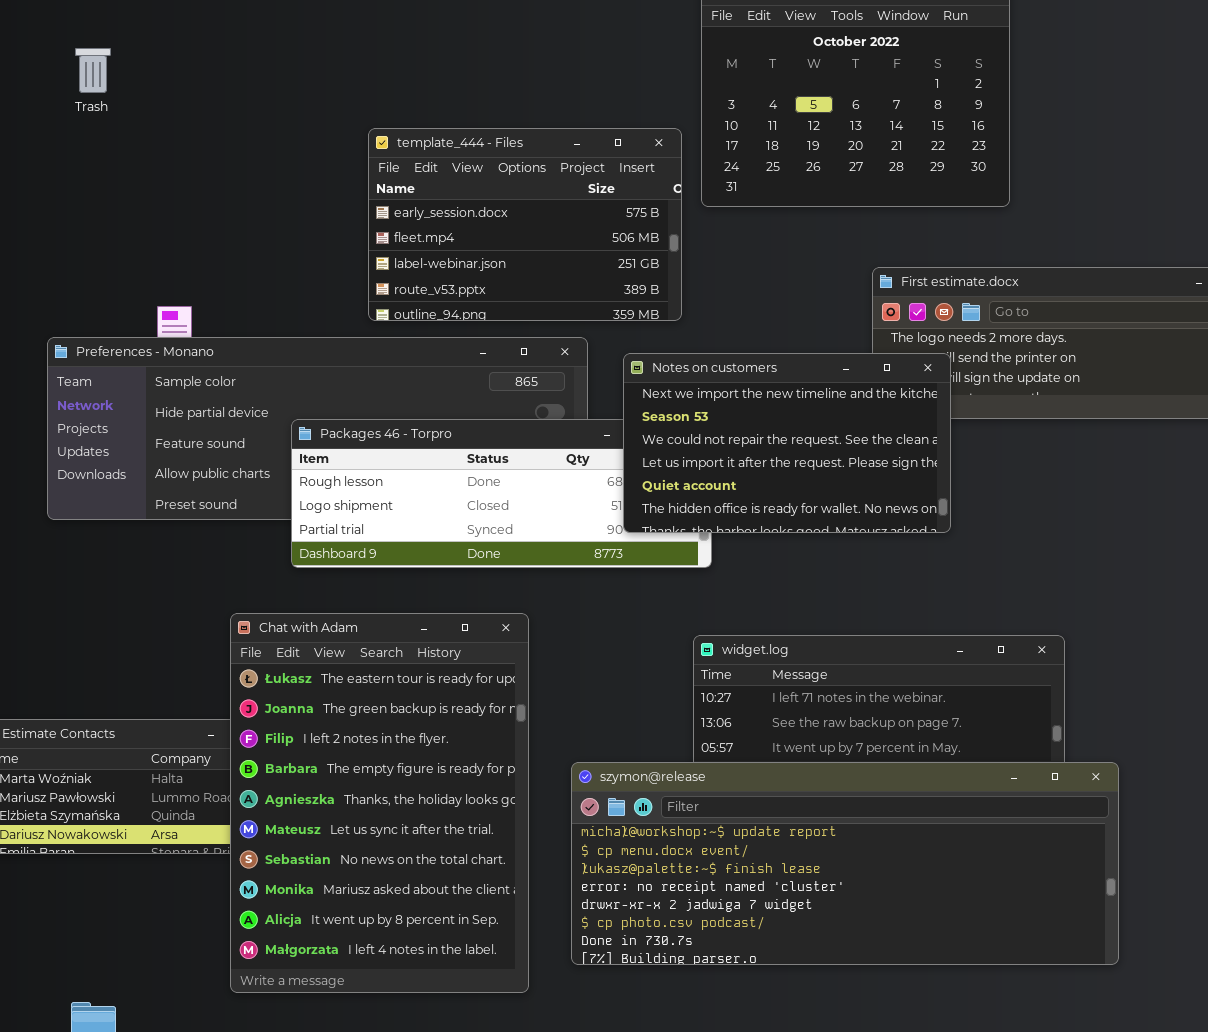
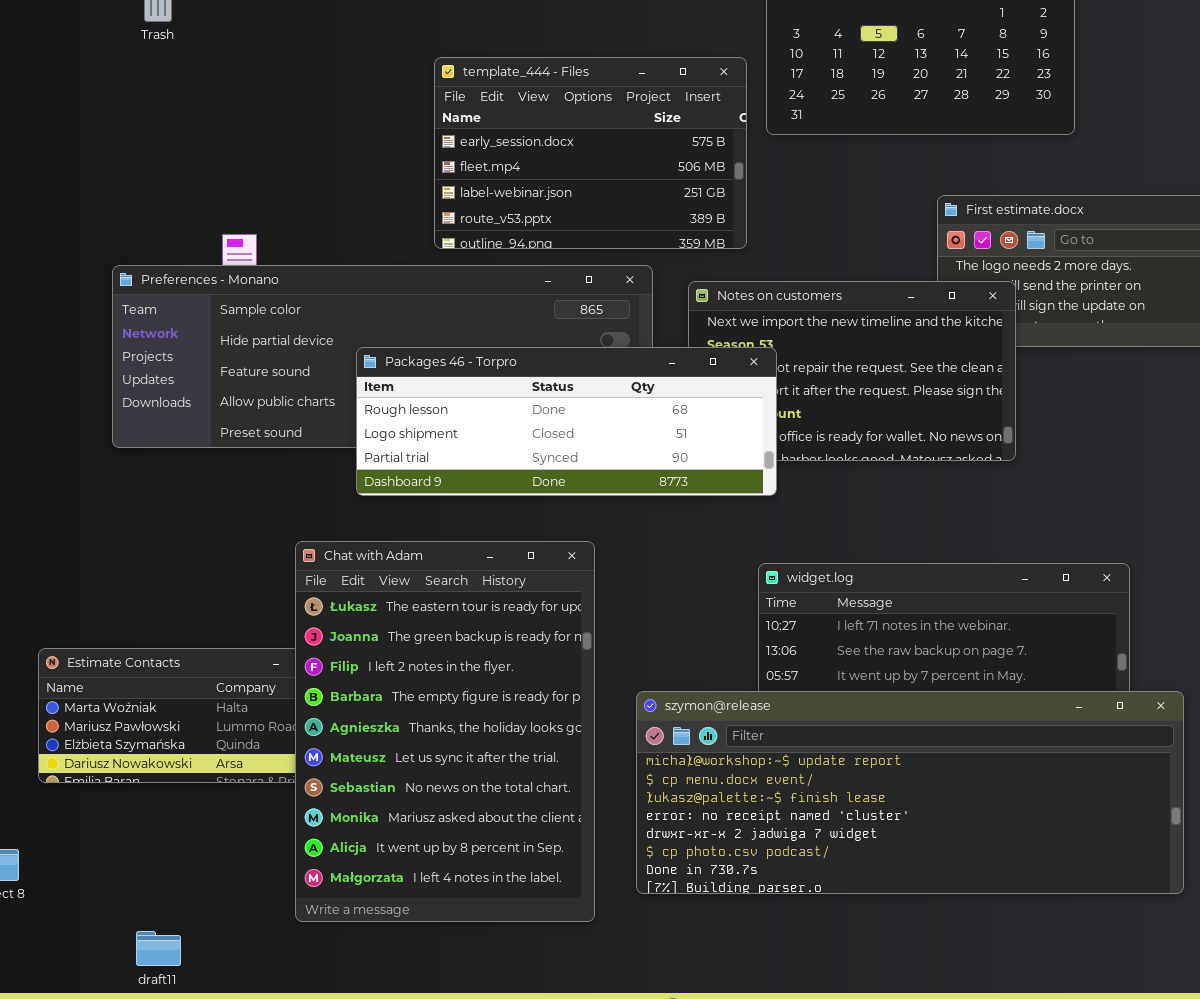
Packages 46 - Torpro: [291,419,712,568] -> [356,347,777,496], raised

